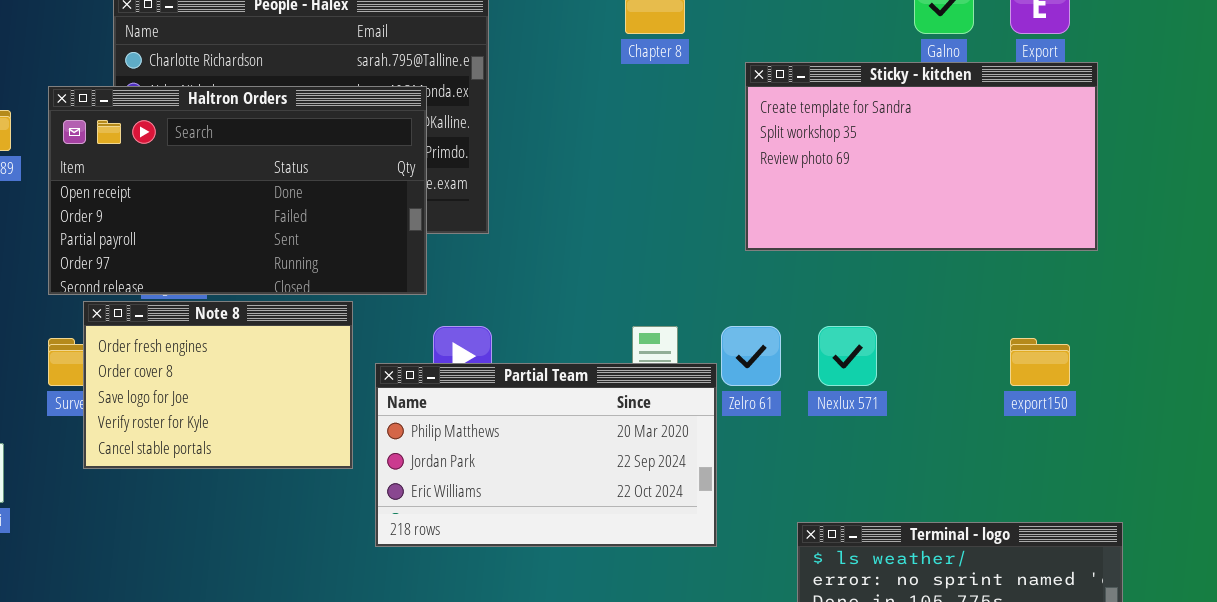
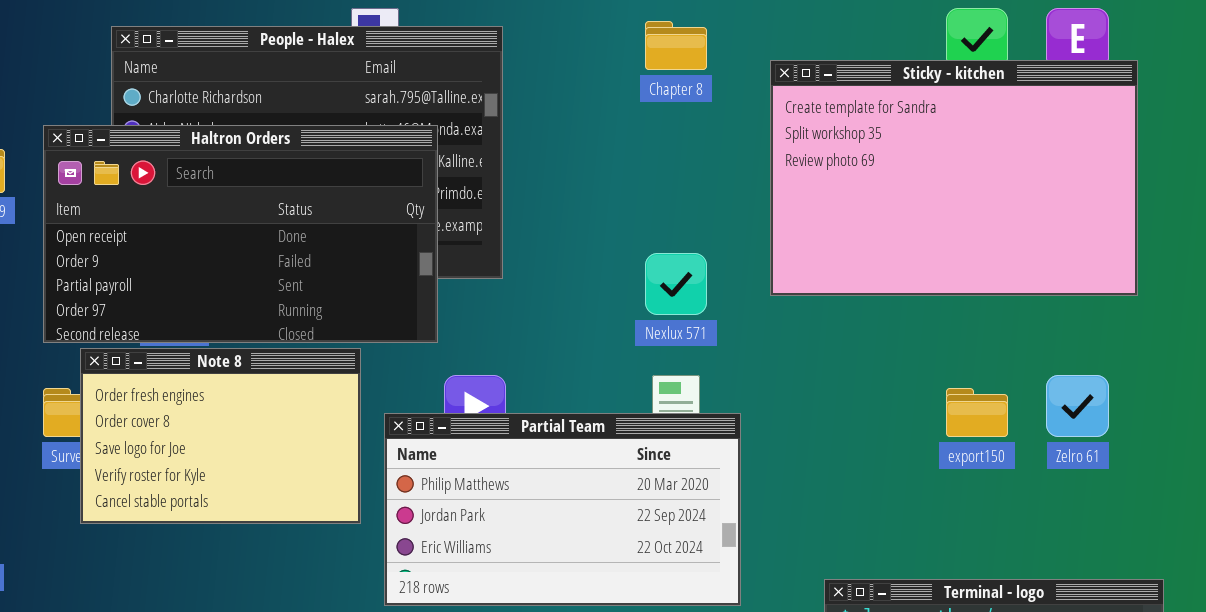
Sticky - kitchen: [745,62,1098,251] -> [770,60,1138,296], resized
Zelro 61: [721,326,781,386] -> [1046,375,1109,437], moved
Nexlux 571: [818,326,877,386] -> [645,253,707,315], moved
export150: [1010,338,1070,386] -> [946,388,1008,437], moved

